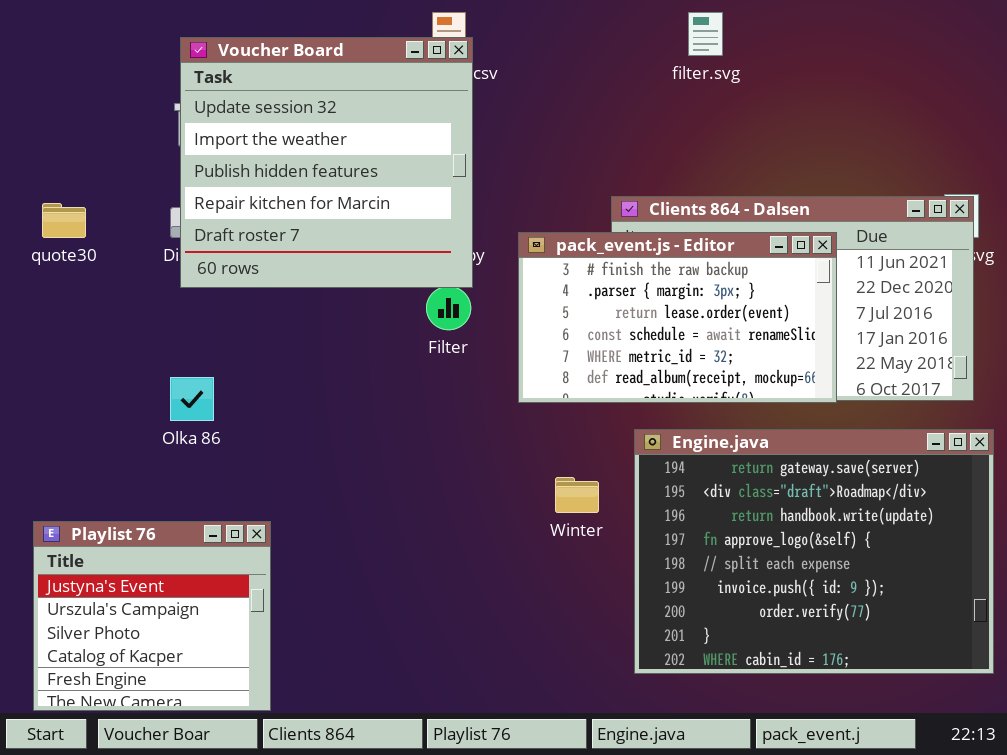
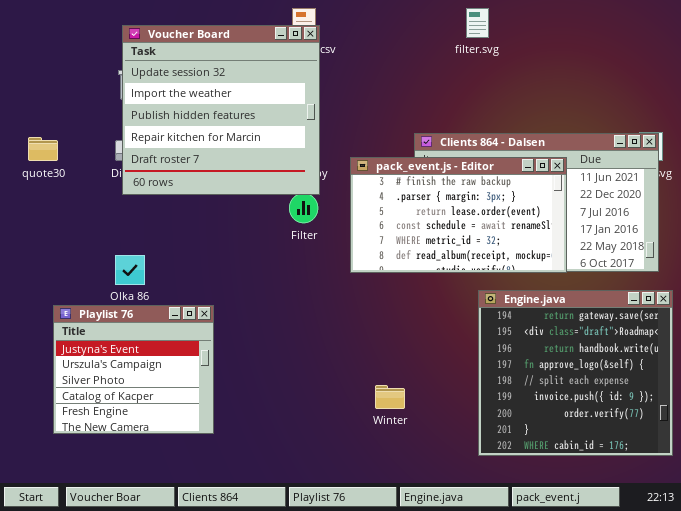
Engine.java: [634,429,994,674] -> [478,290,673,456], resized
Winter: [555,477,599,513] -> [375,385,405,409], moved
Playlist 76: [33,521,271,711] -> [53,305,214,434], moved

